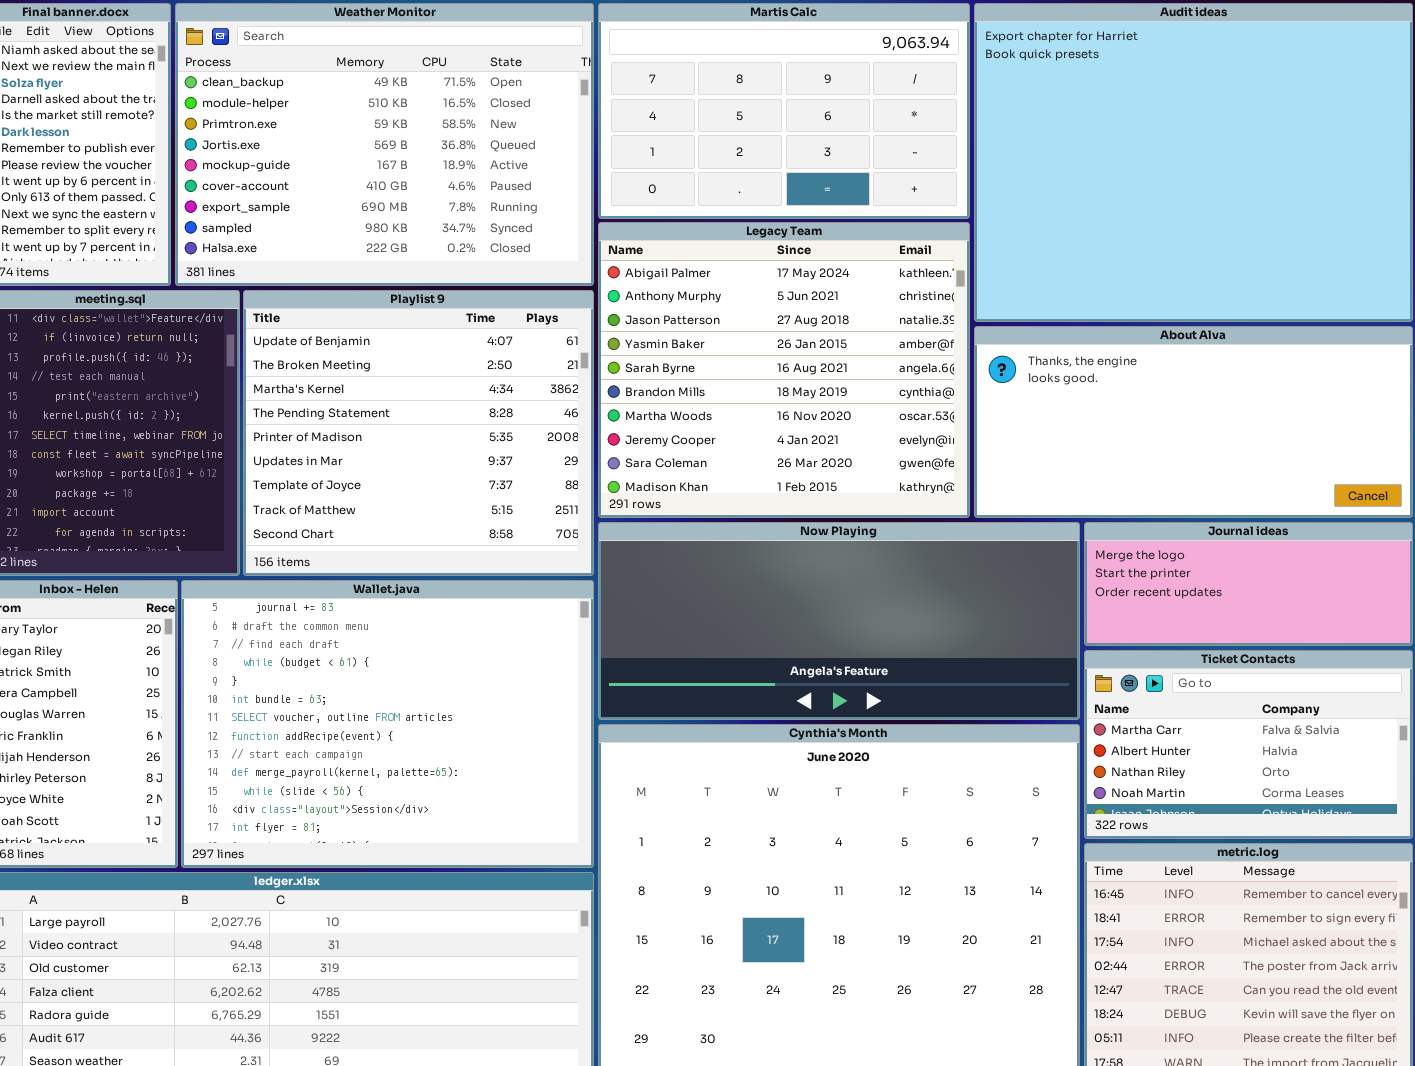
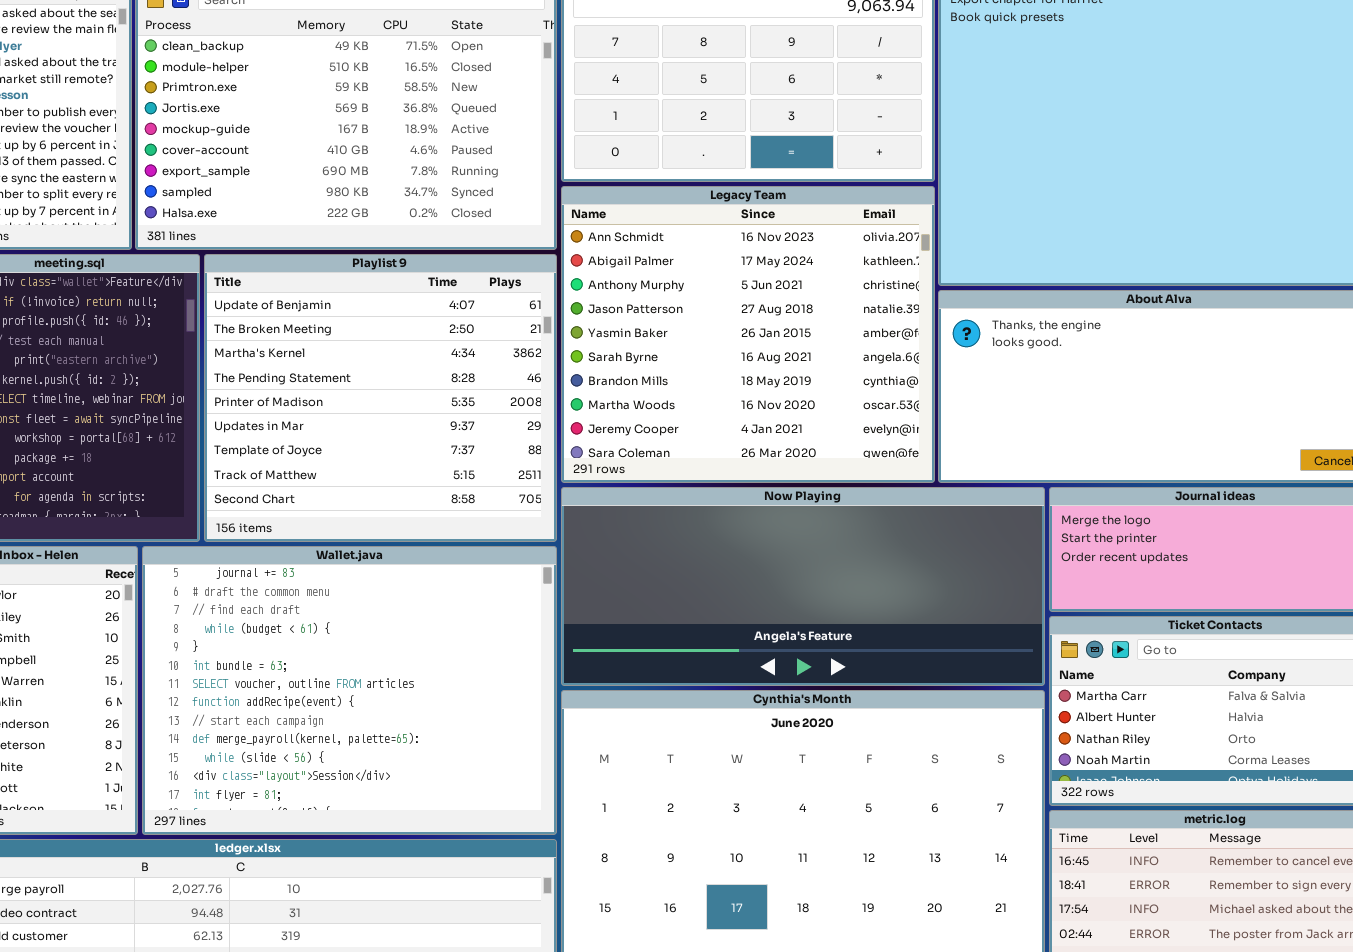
Legacy Team: [598,222,970,518] -> [561,186,935,483], scrolled up 1 row

